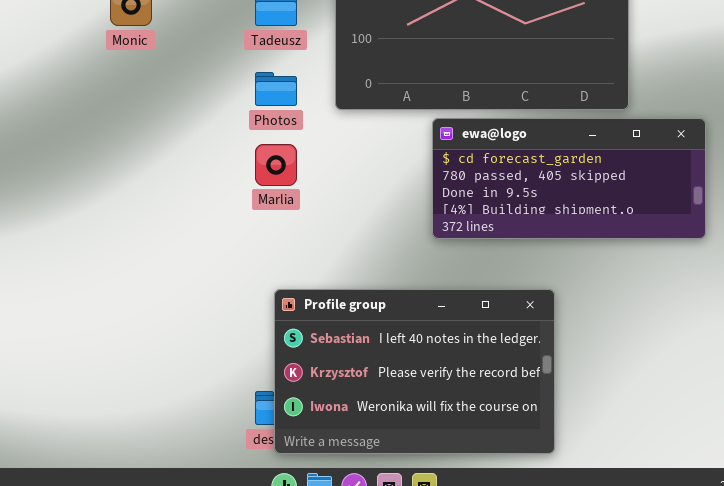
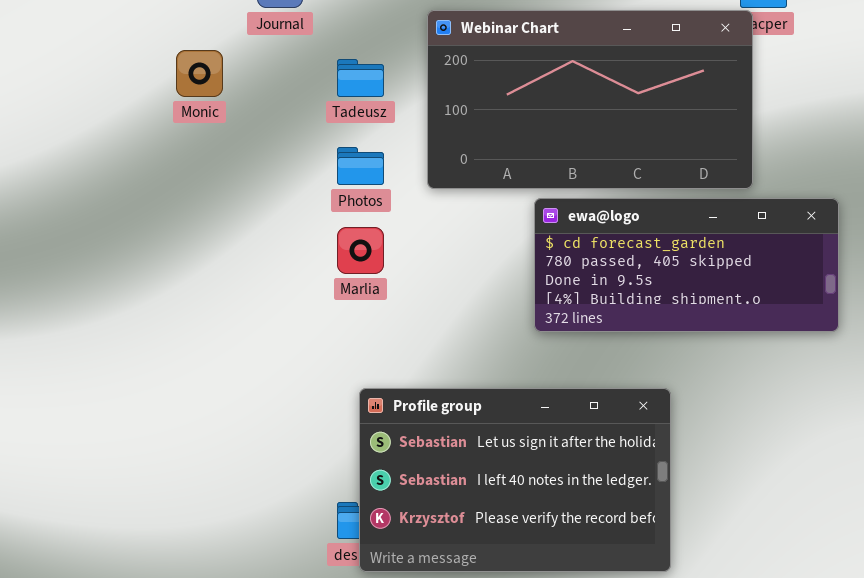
Profile group: [274,289,555,454] -> [359,388,671,572], scrolled up 1 row

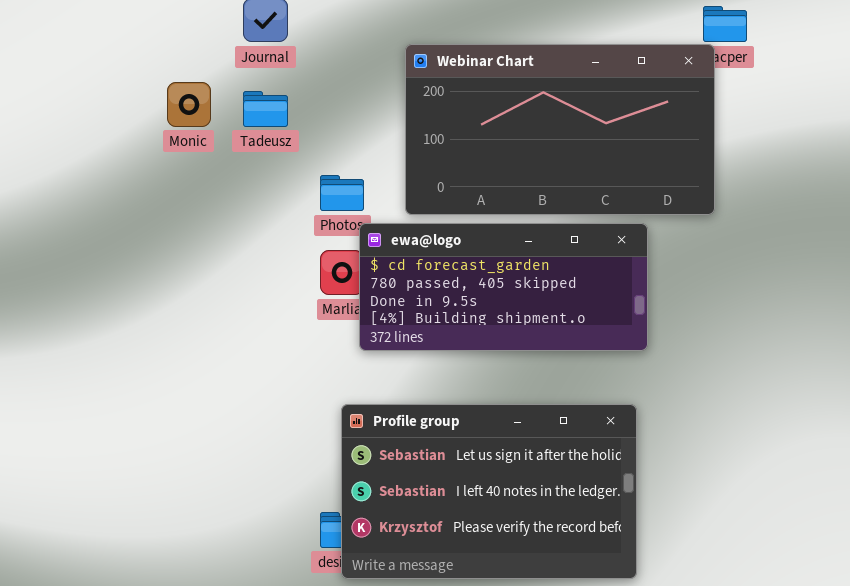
Tadeusz: [337,59,384,97] -> [243,91,288,127], moved
ewa@logo: [534,198,839,332] -> [359,223,648,351], moved

